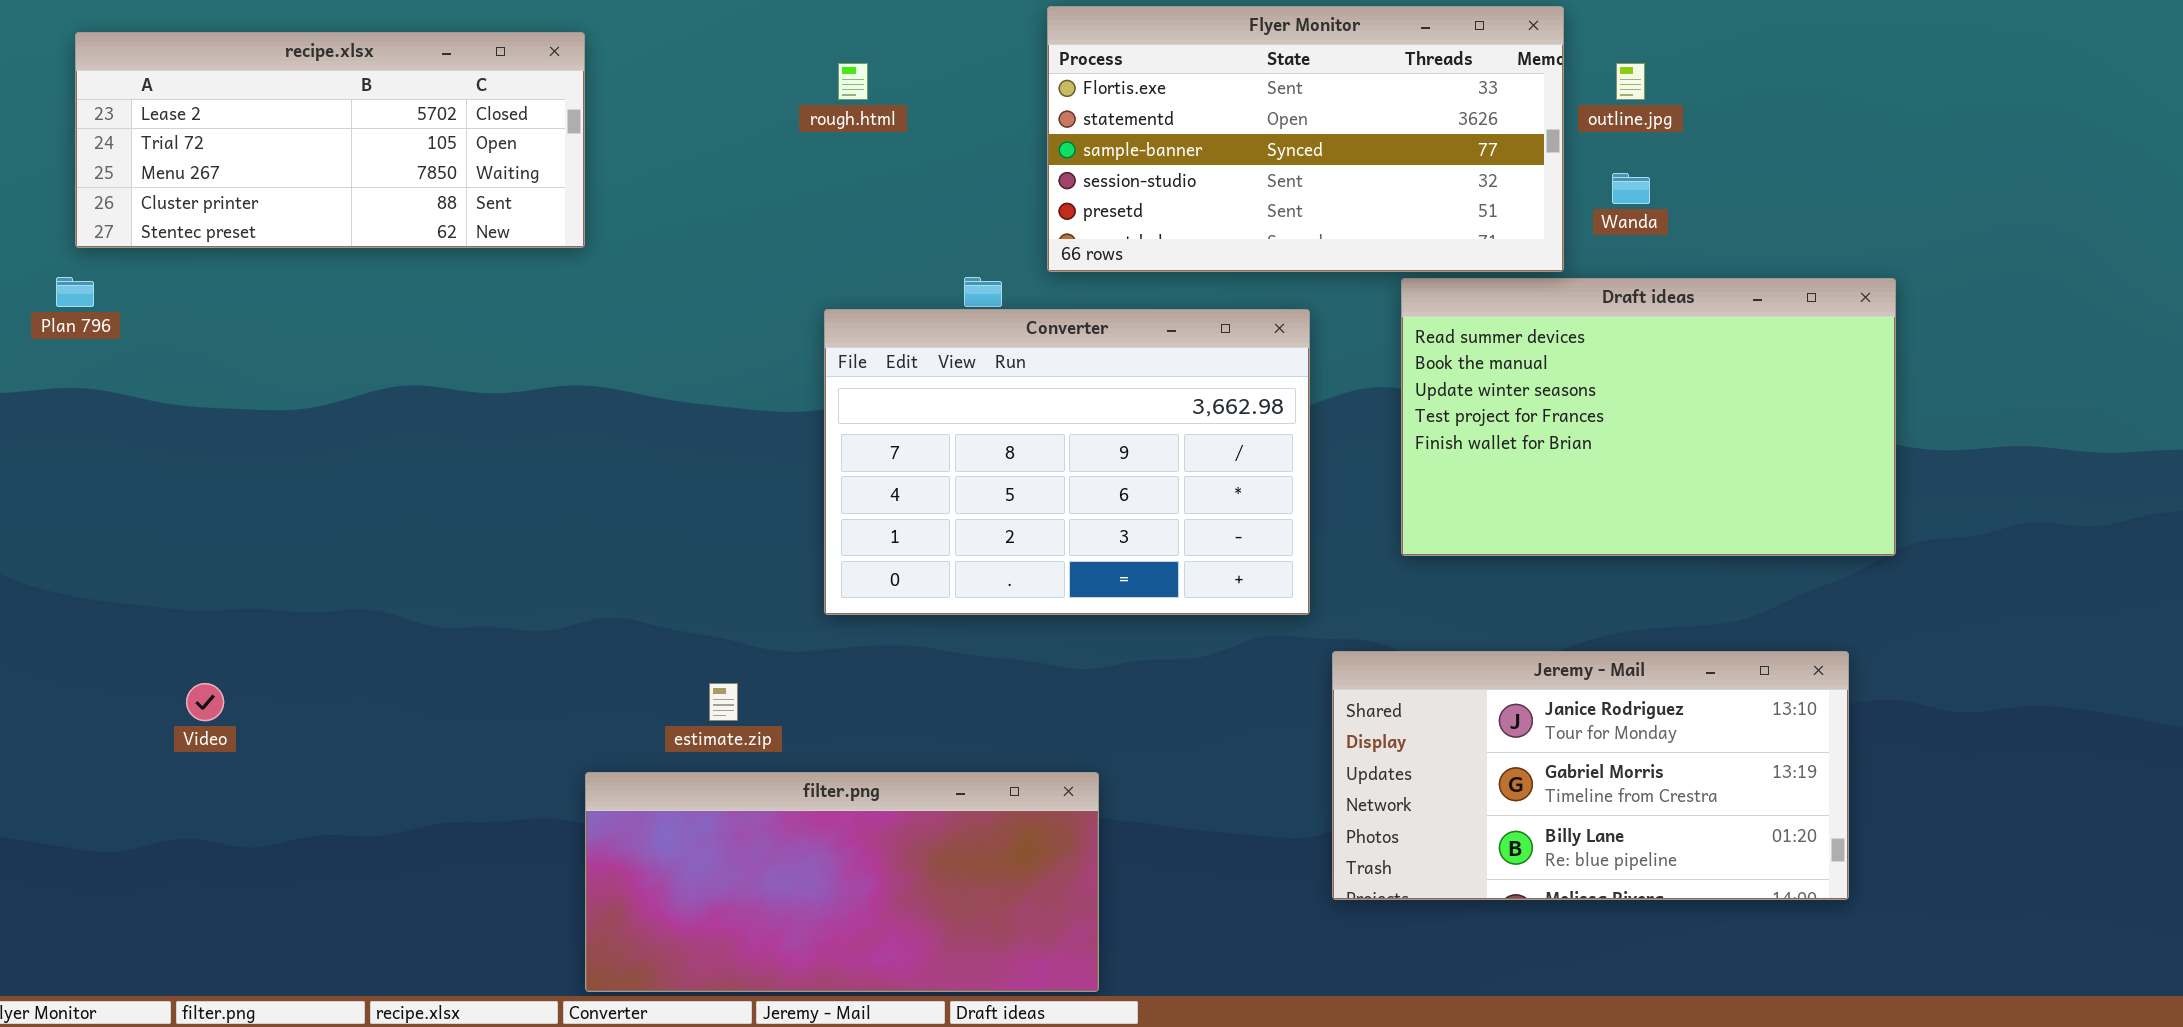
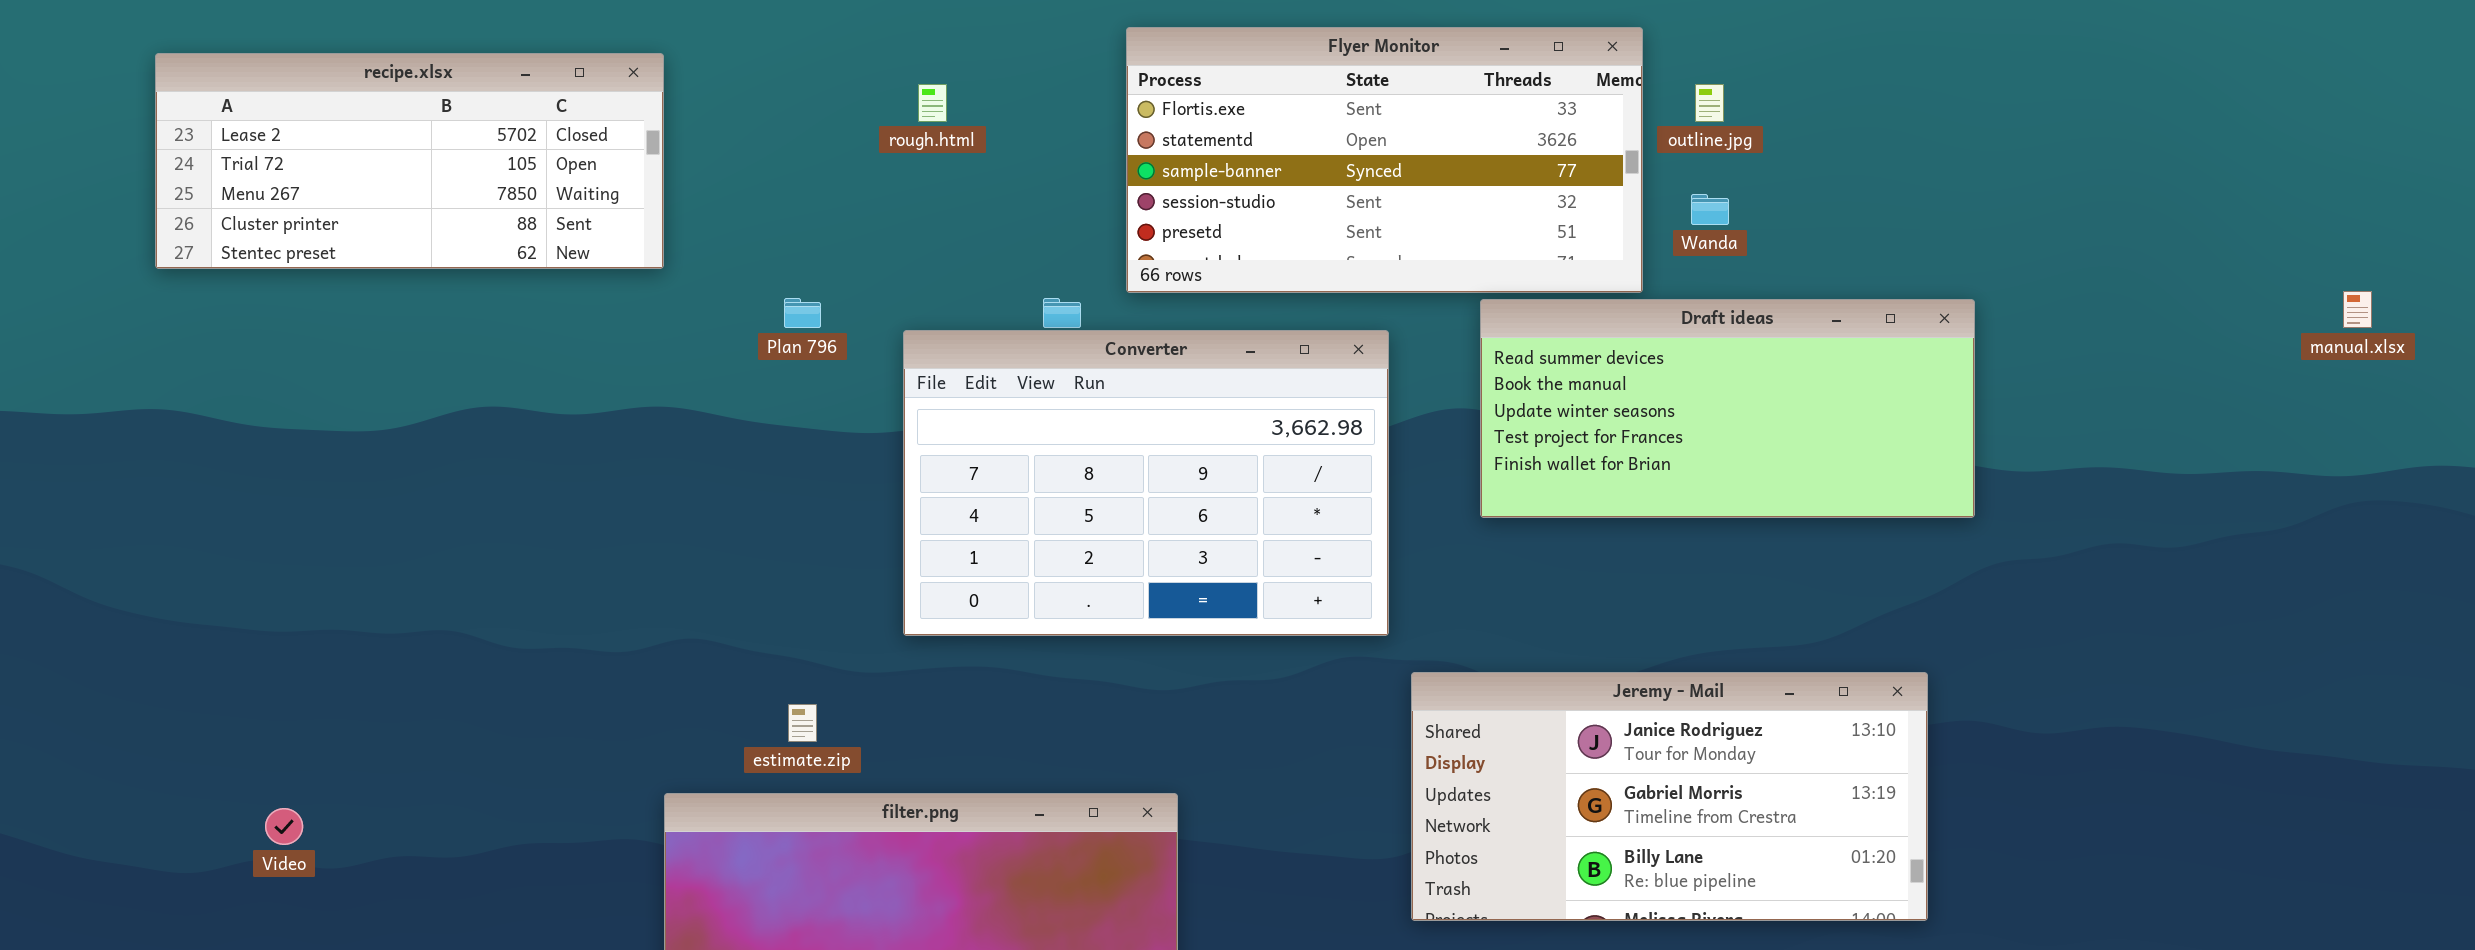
Plan 796: [56,277,94,307] -> [784,298,821,328], moved
Draft ideas: [1401,278,1896,556] -> [1480,299,1975,518], resized
Video: [186,683,224,721] -> [265,808,303,845], moved

